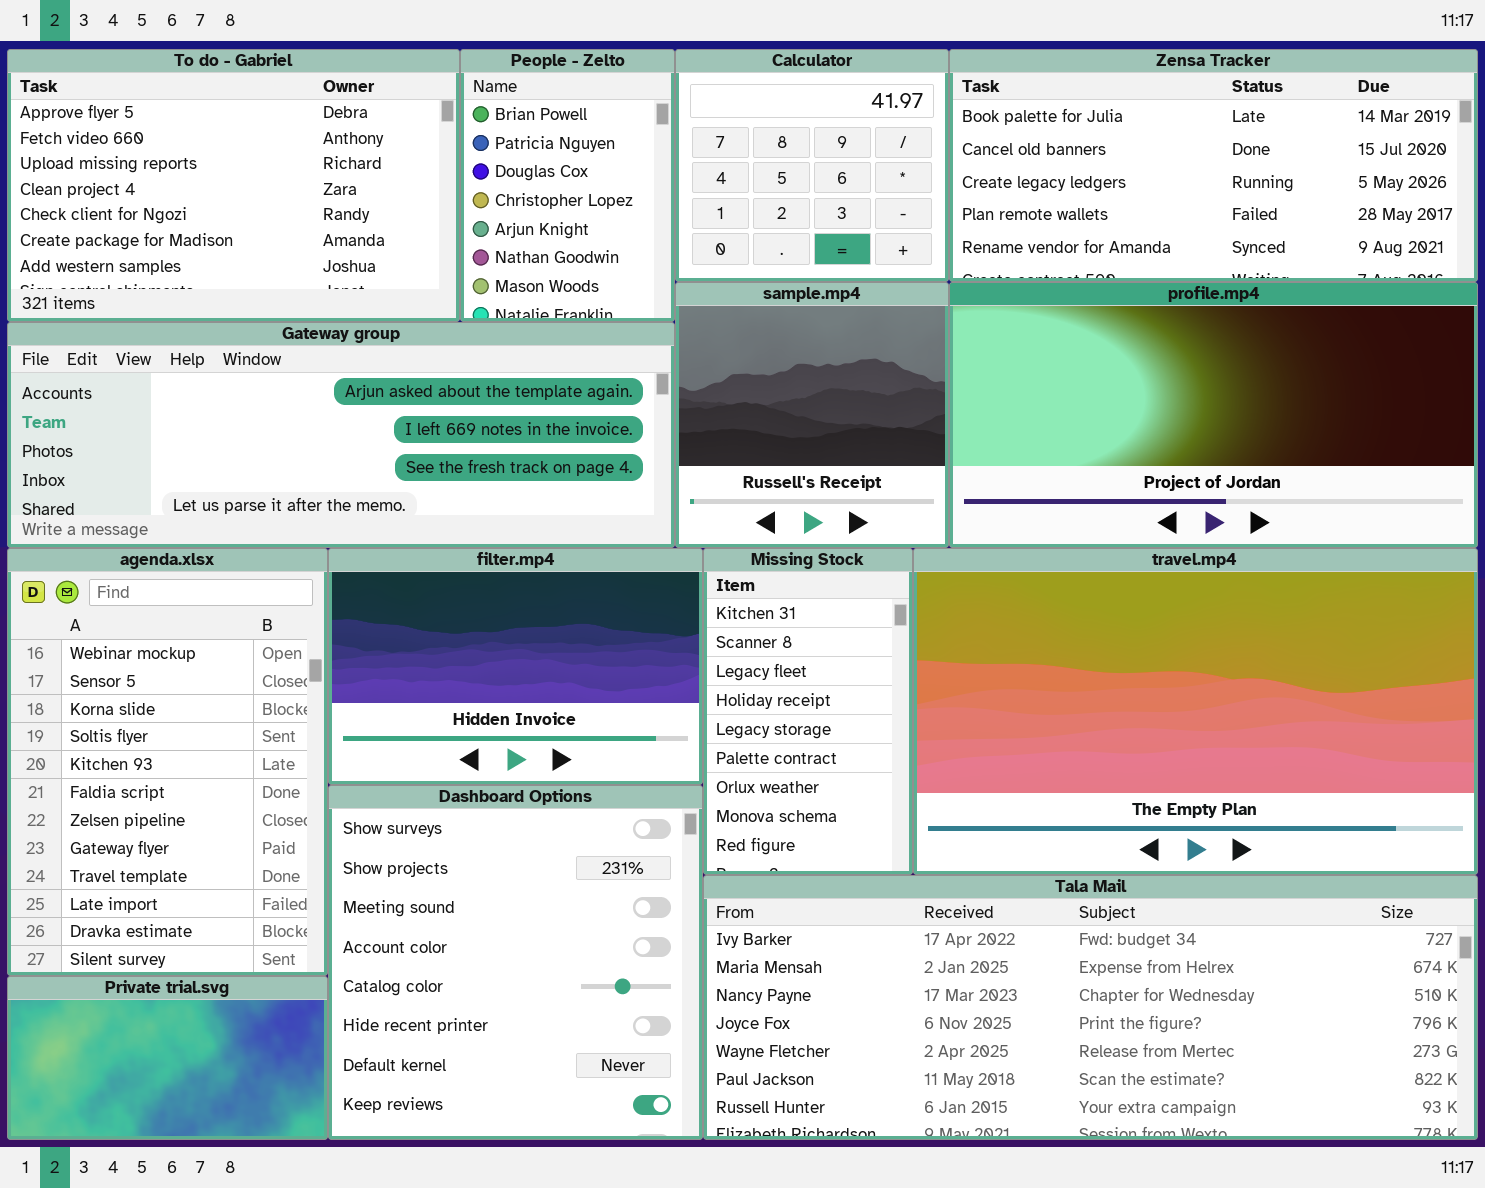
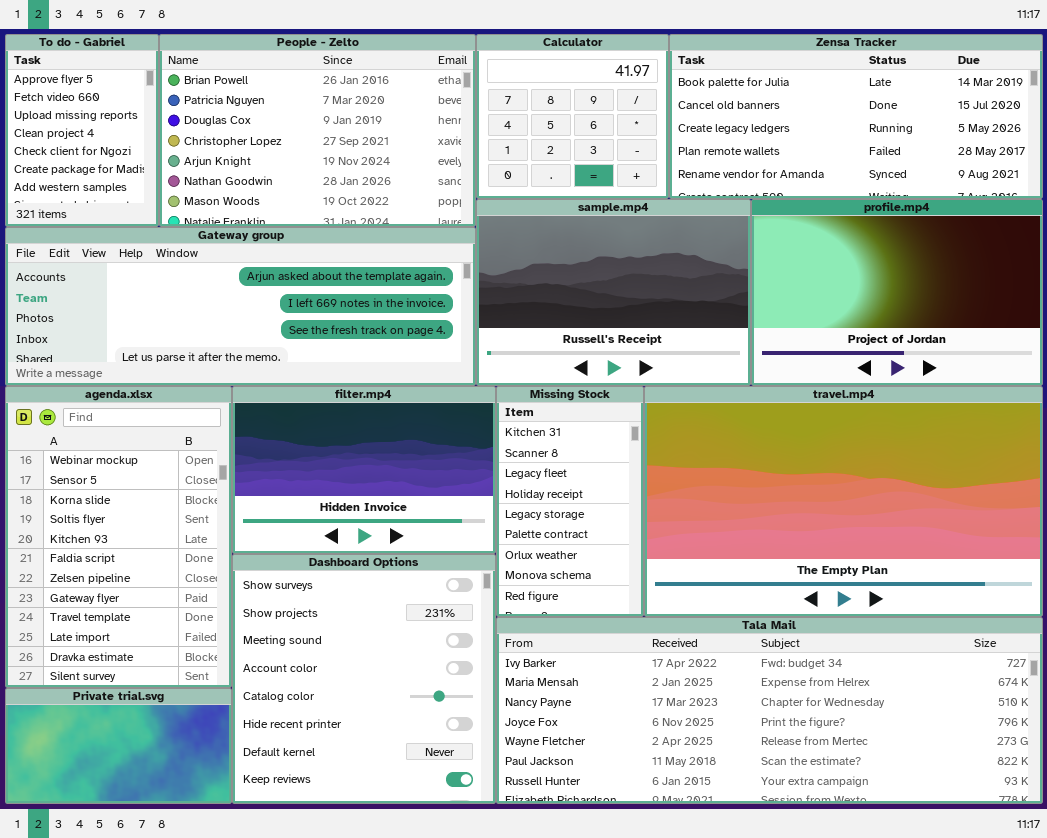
To do - Gabriel: [7,49,460,322] -> [5,34,159,227], resized
People - Zelto: [460,49,675,322] -> [159,34,476,227], resized
sample.mp4: [675,282,949,548] -> [476,199,751,386], resized
profile.mp4: [949,282,1478,548] -> [751,199,1043,386], resized

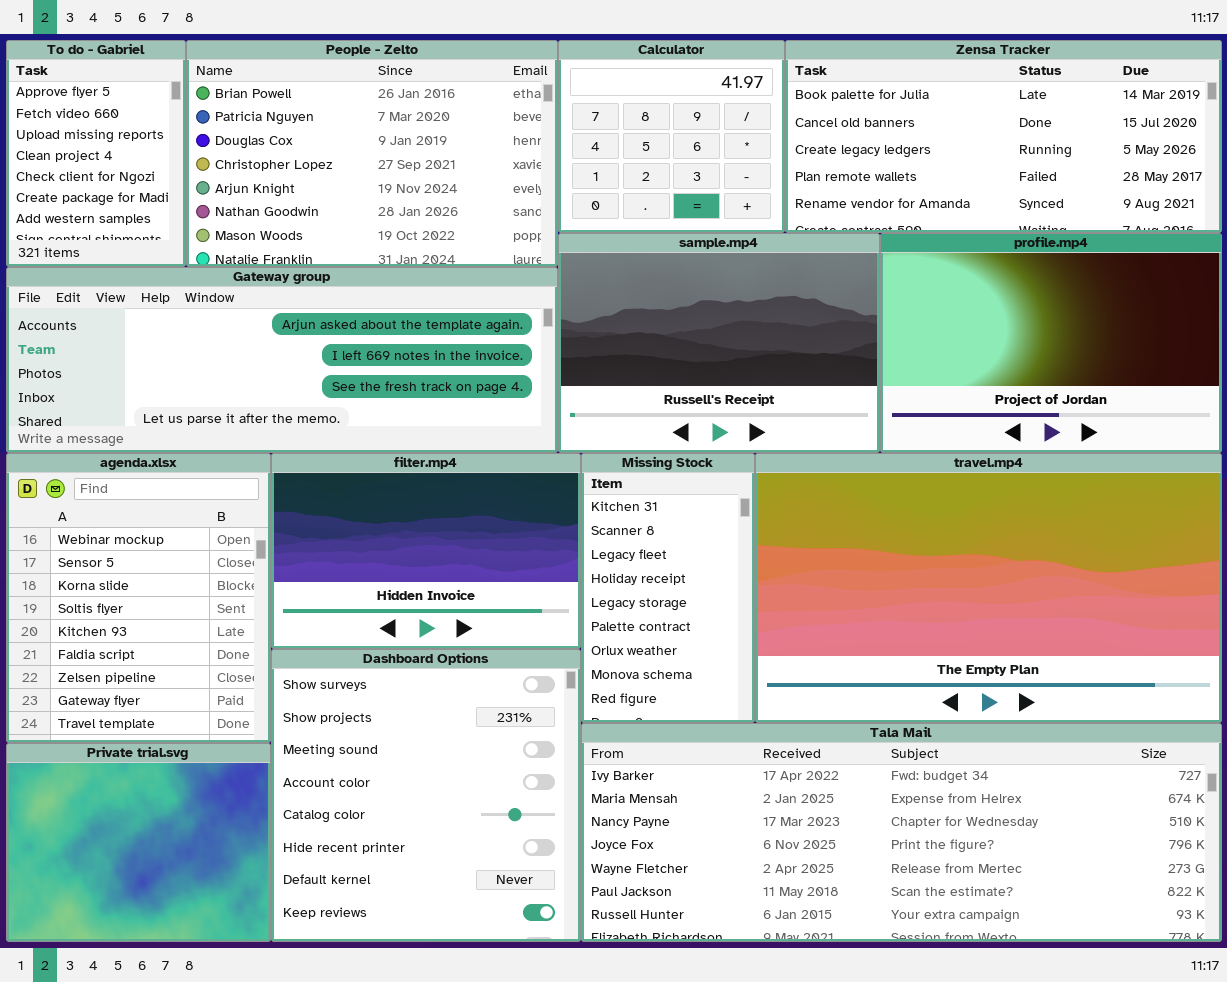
agenda.xlsx: [5,386,232,688] -> [6,453,271,743], resized
Private trial.svg: [5,688,232,804] -> [6,743,271,942], resized

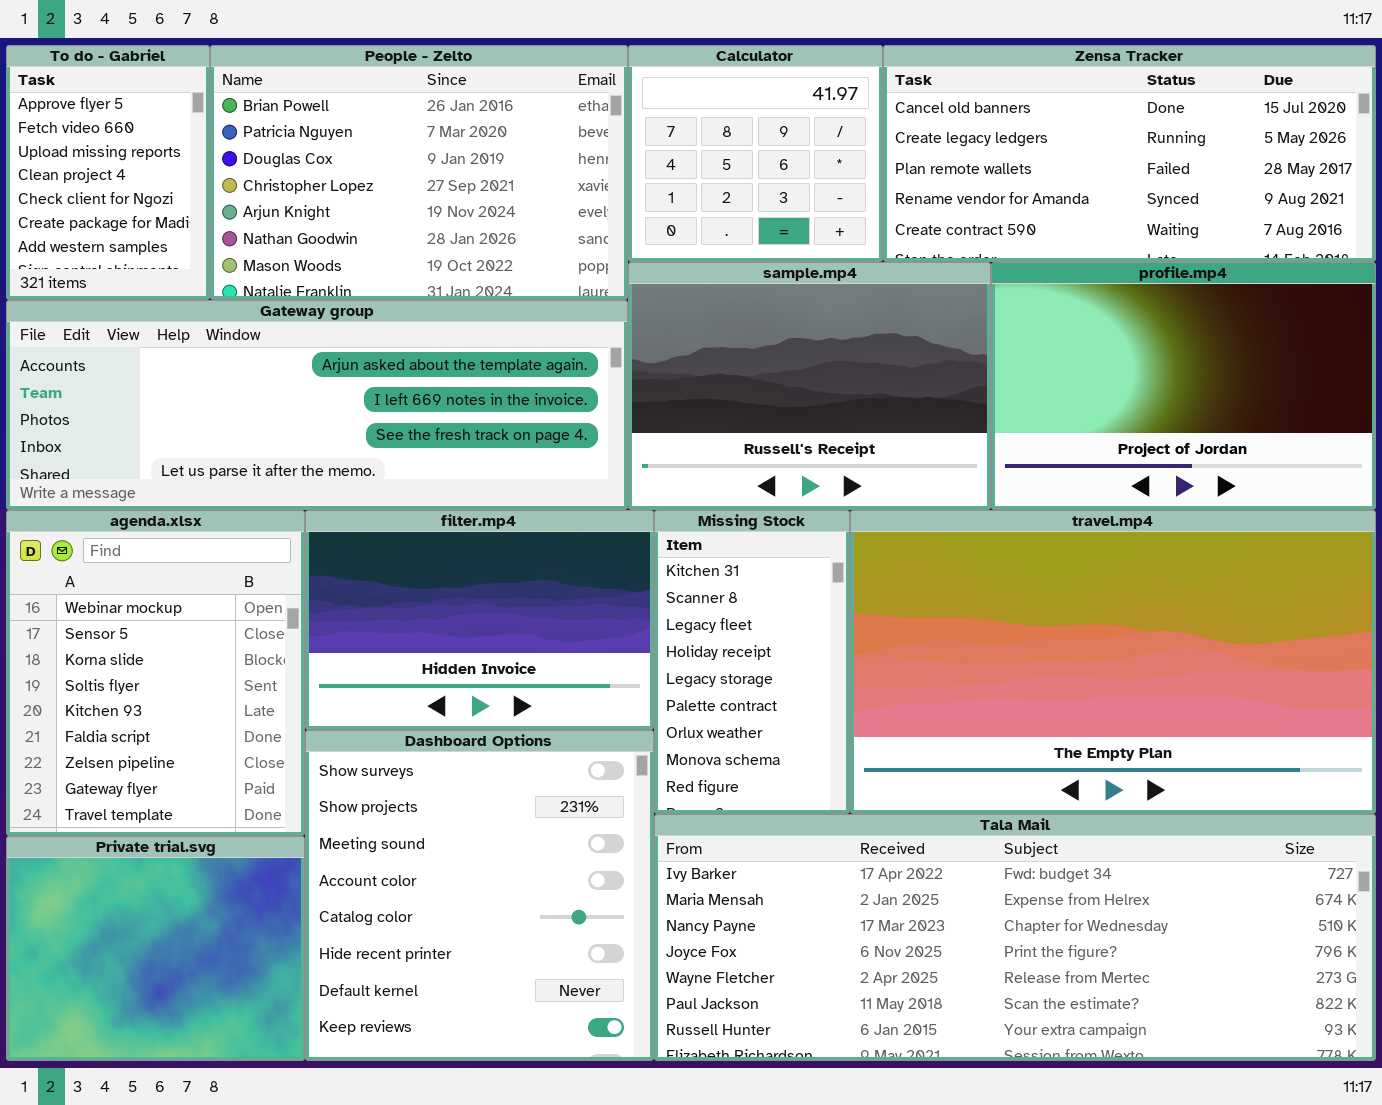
Zensa Tracker: [785,40,1222,233] -> [883,45,1376,262], scrolled down 1 row

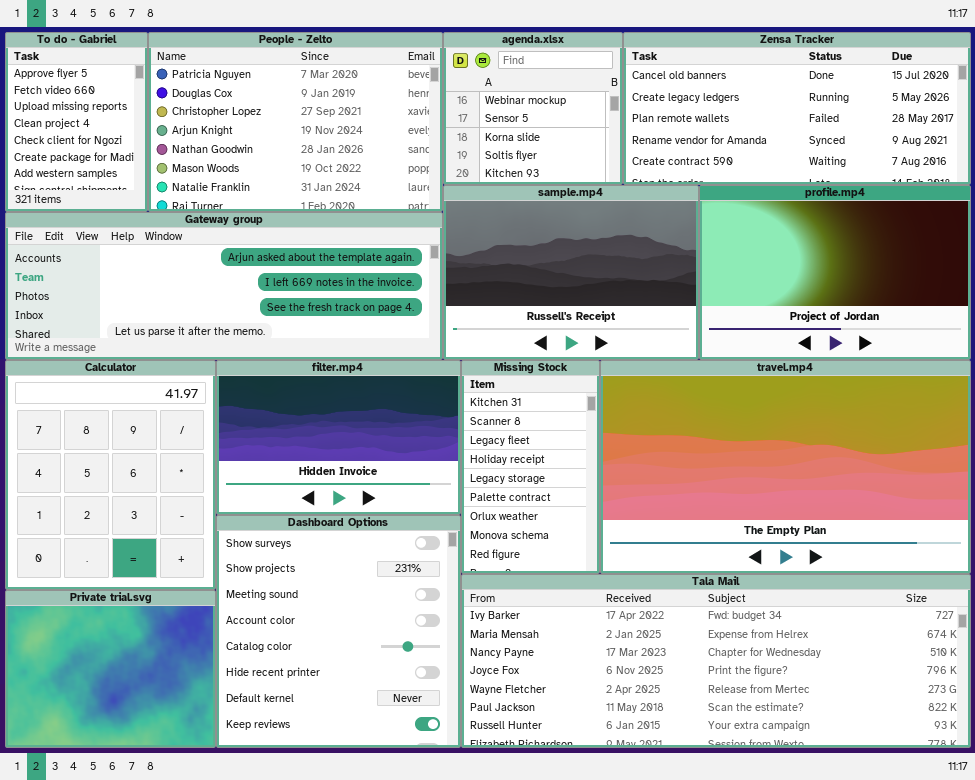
People - Zelto: [210,45,628,300] -> [148,32,443,212], scrolled down 1 row
Calculator: [628,45,883,262] -> [5,360,216,590], moved, resized
agenda.xlsx: [6,510,305,836] -> [443,32,623,185], moved, resized

